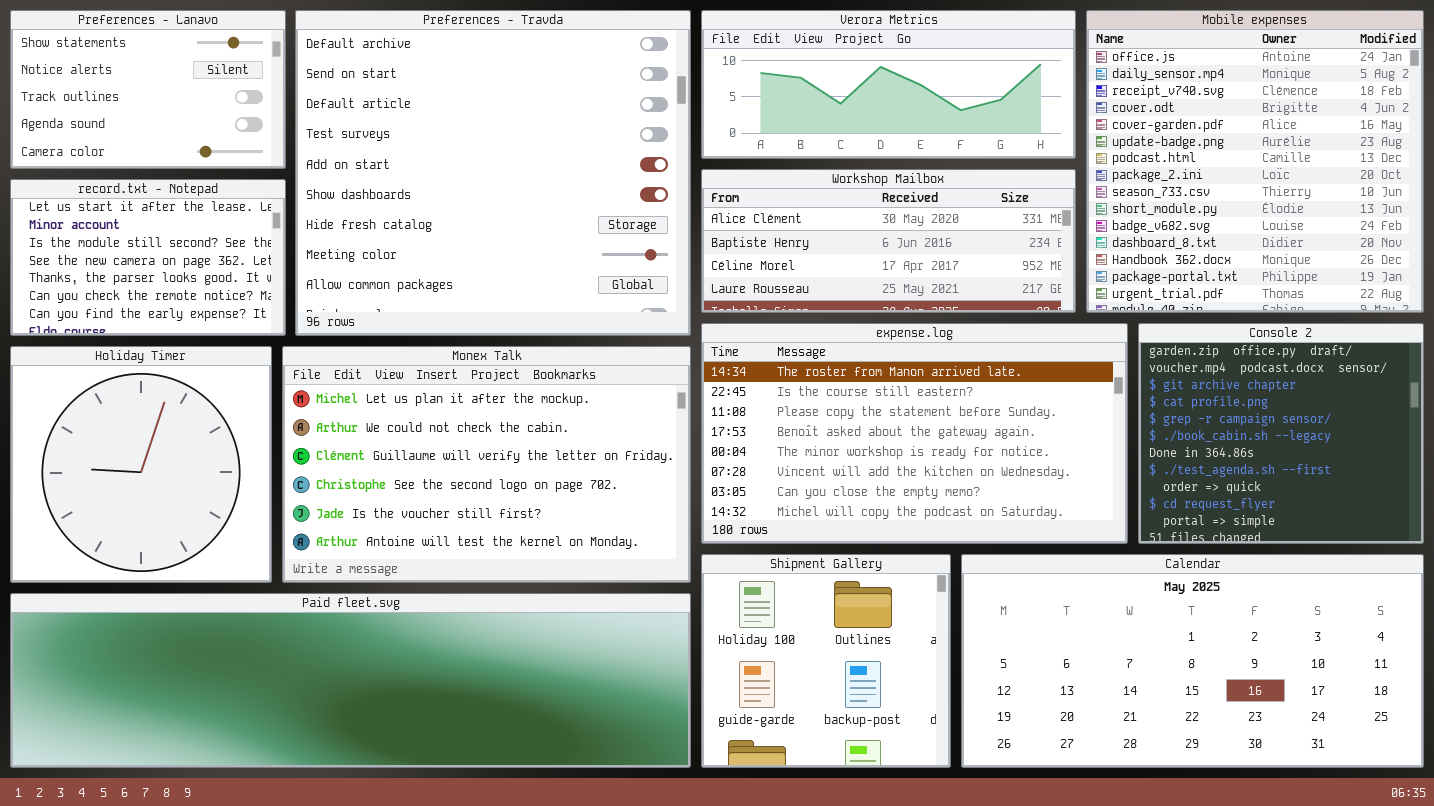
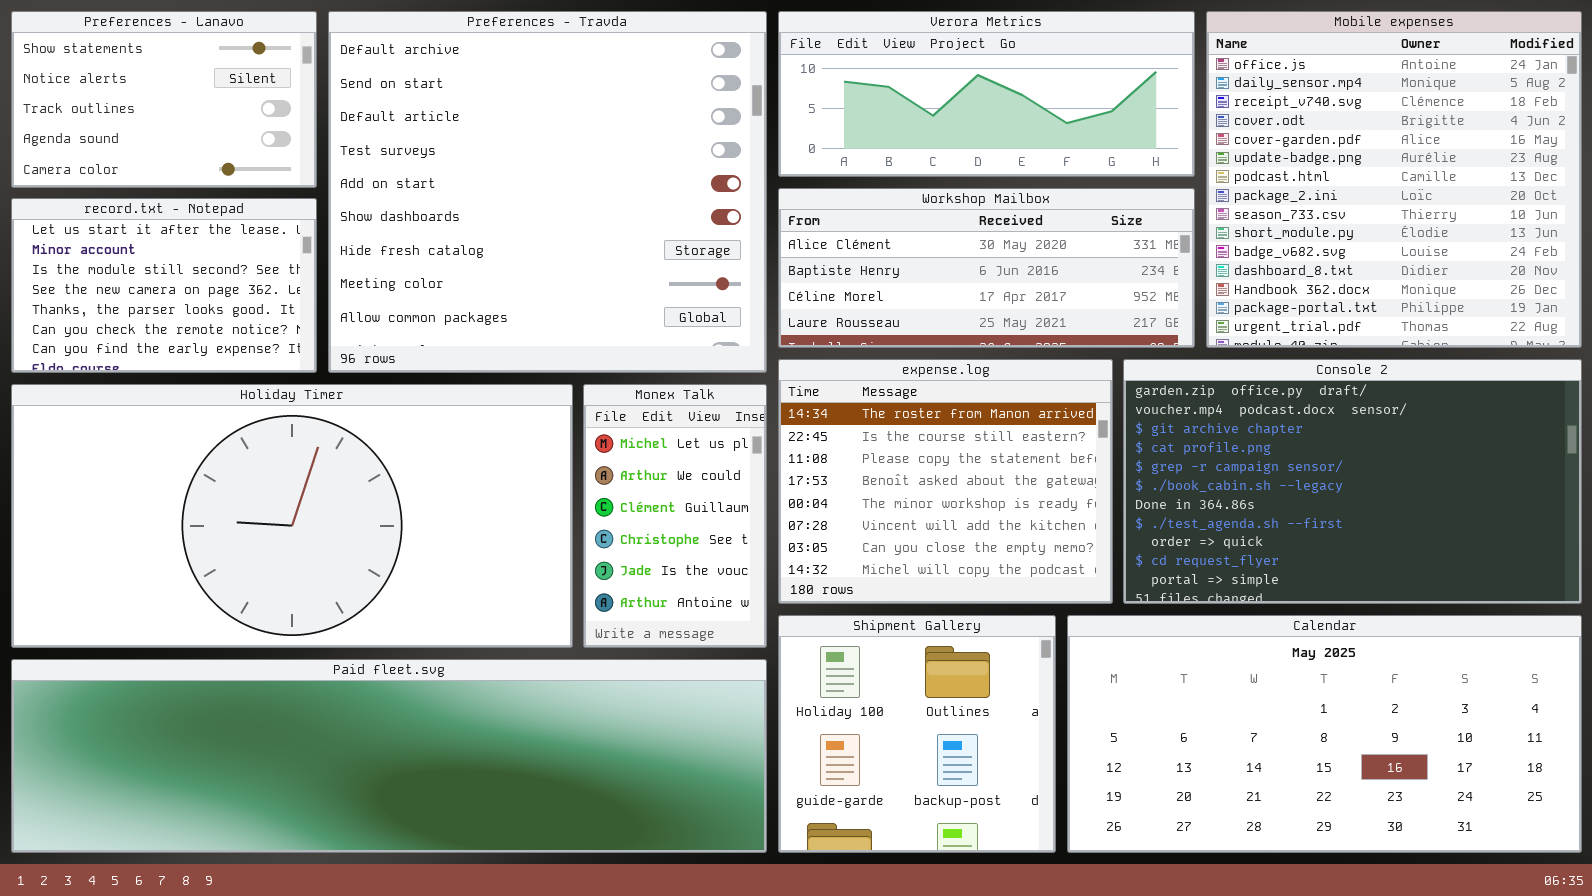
expense.log: [701,323,1128,544] -> [778,359,1113,604], resized
Console 2: [1138,323,1424,544] -> [1123,359,1582,604], resized
Holiday Timer: [10,346,272,583] -> [11,384,573,648], resized
Monex Talk: [282,346,691,583] -> [583,384,767,648], resized

